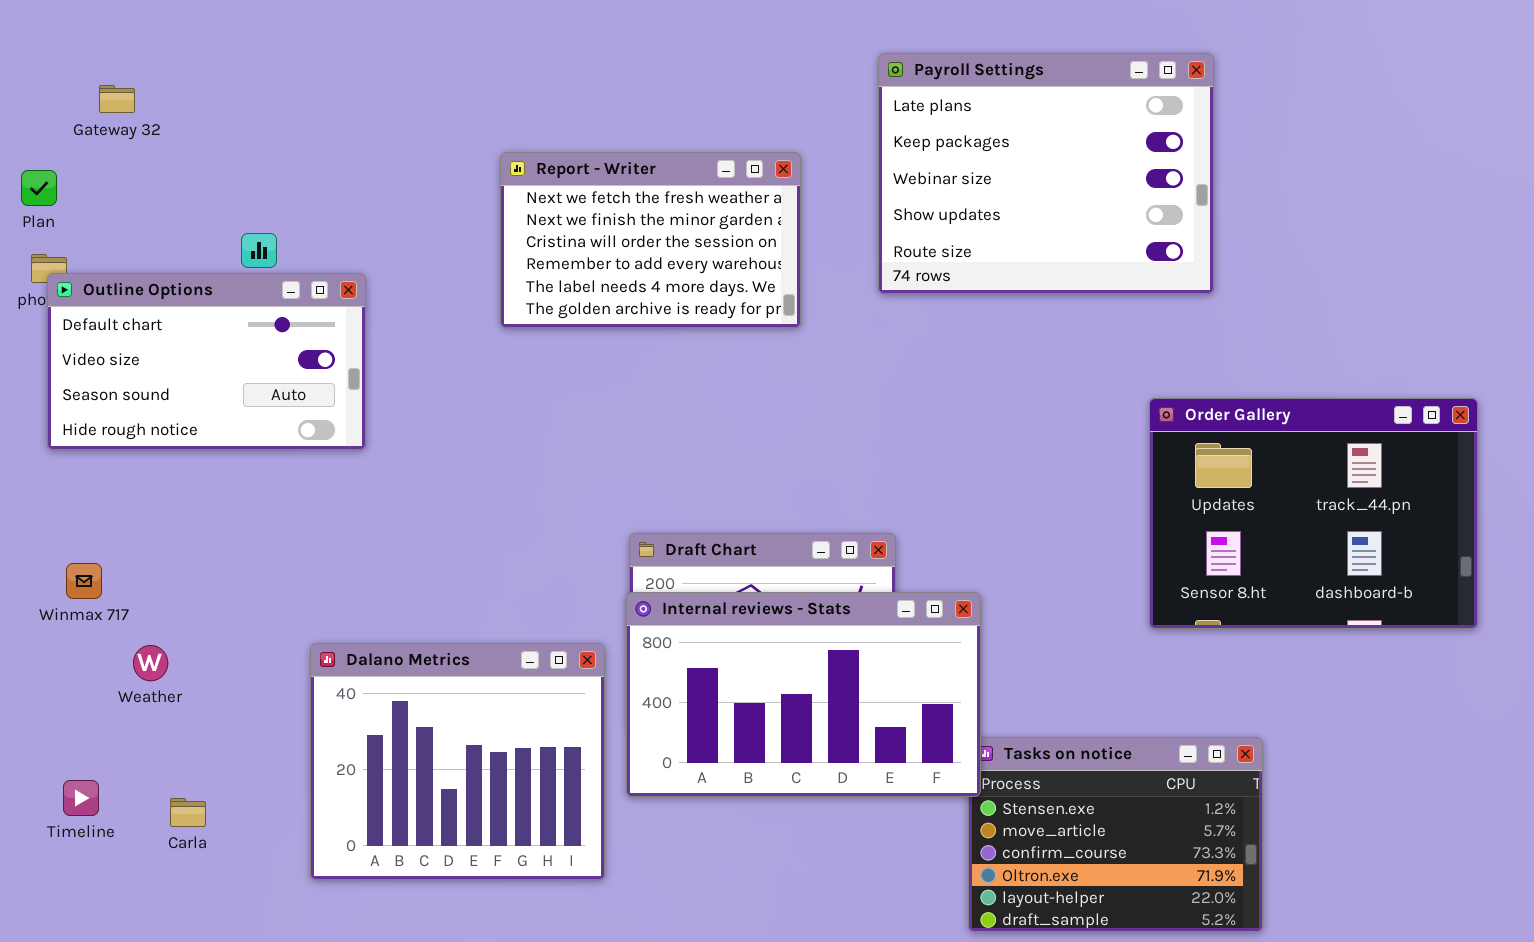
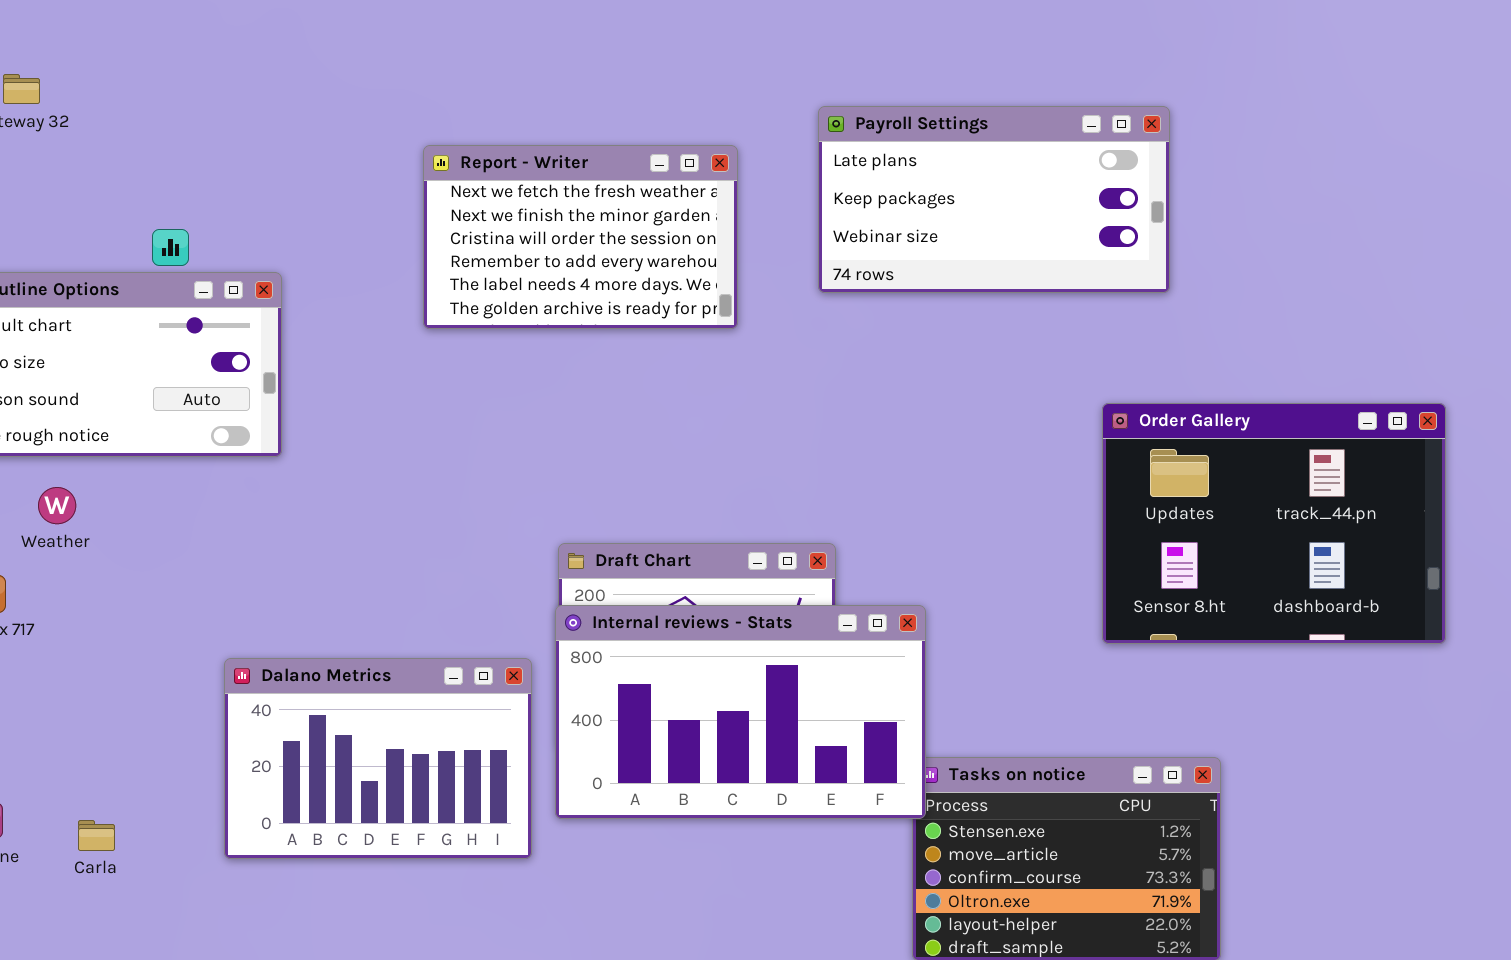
Payroll Settings: [878,53,1214,294] -> [818,106,1170,293], resized
Dalano Metrics: [310,643,605,880] -> [224,658,532,859], resized
Weather: [133,645,168,681] -> [38,487,76,524], moved

